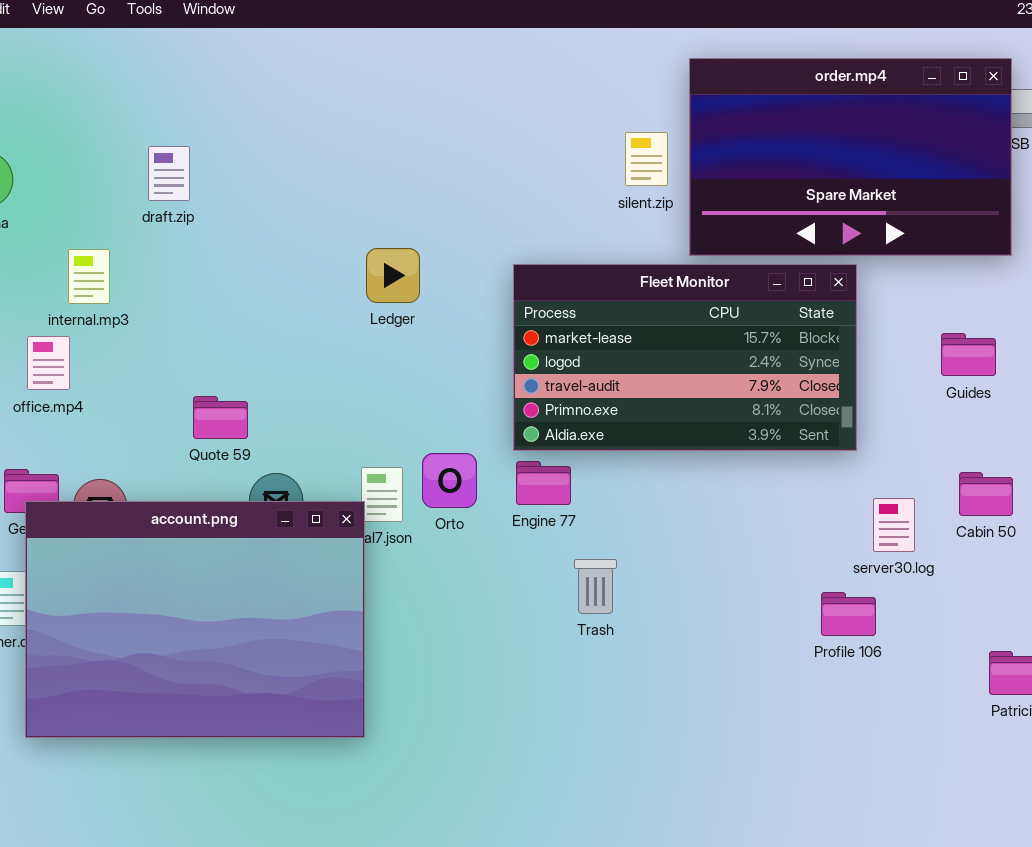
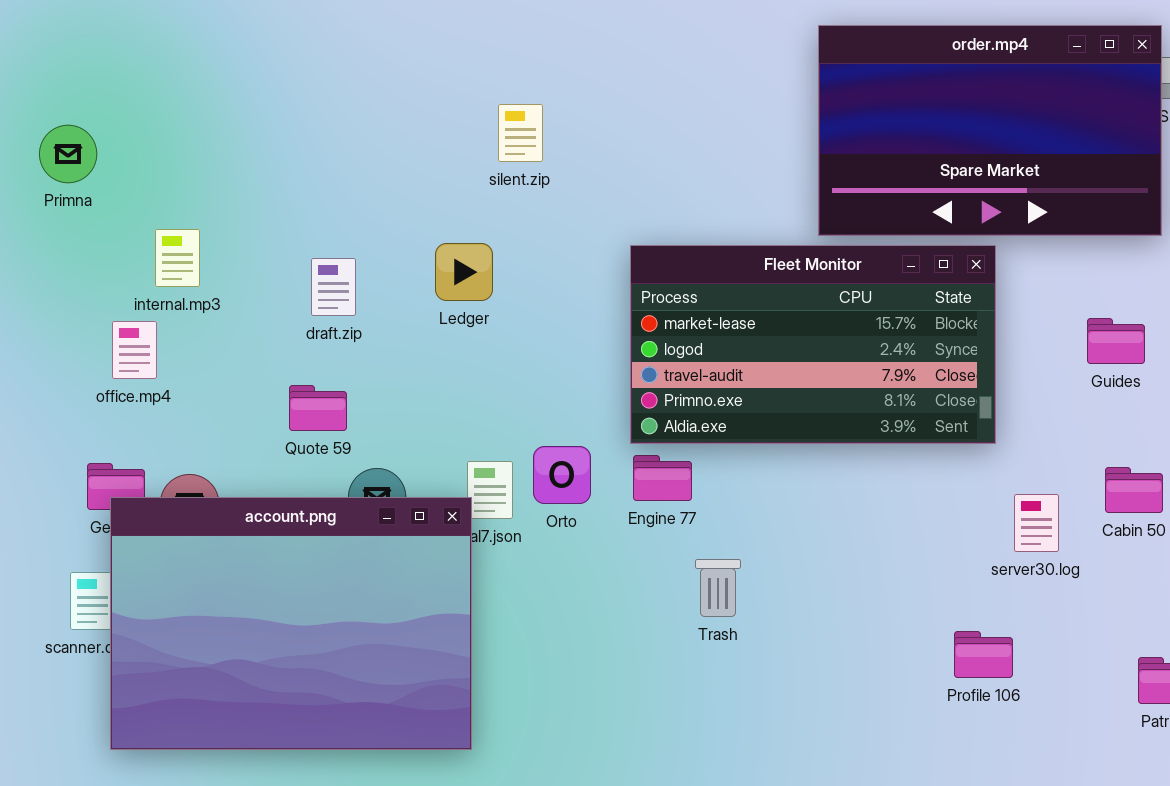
silent.zip: [625,132,668,186] -> [498,104,543,162], moved
draft.zip: [148,146,190,201] -> [311,258,356,316], moved
Ledger: [366,248,420,303] -> [435,243,493,301], moved
Profile 106: [821,592,876,636] -> [954,631,1013,678], moved

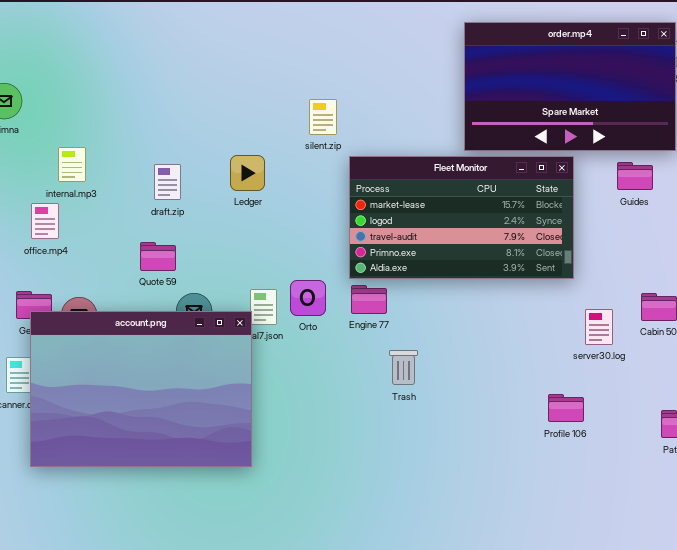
silent.zip: [498,104,543,162] -> [309,99,337,135], moved
Guides: [1087,318,1145,364] -> [617,162,653,190], moved

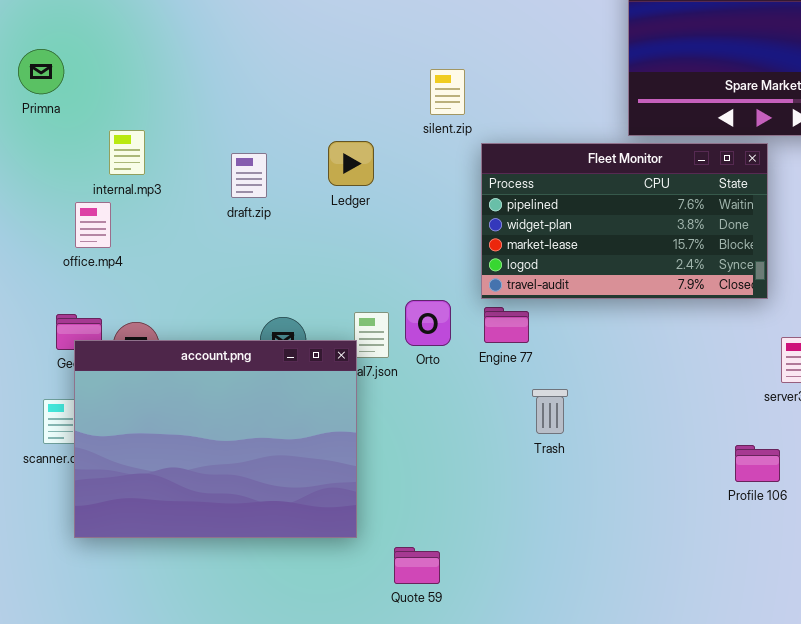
Fleet Monitor: [349,156,574,279] -> [481,143,768,299], scrolled up 2 rows
Quote 59: [140,242,176,271] -> [394,547,440,584], moved

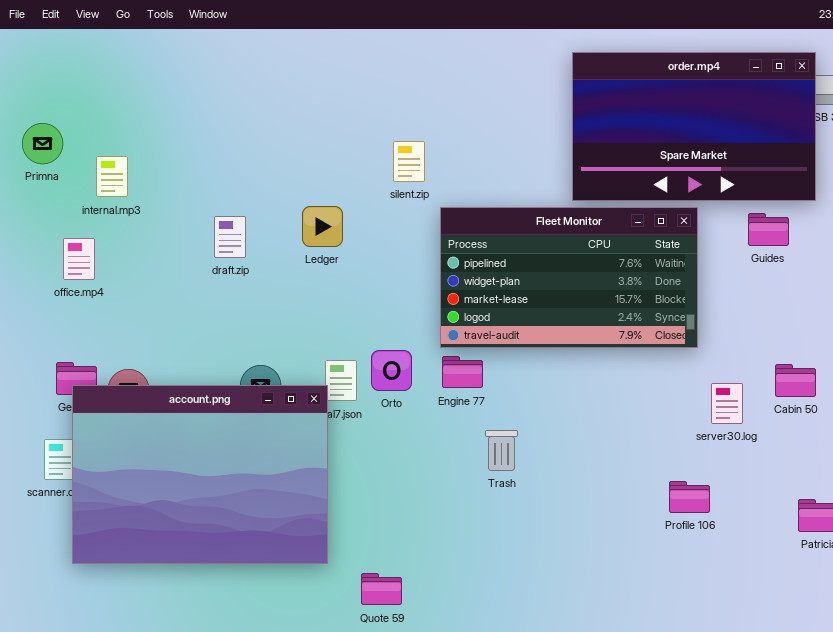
internal.mp3: [109,130,145,175] -> [96,156,128,197], moved
office.mp4: [75,202,111,248] -> [63,238,95,280], moved

